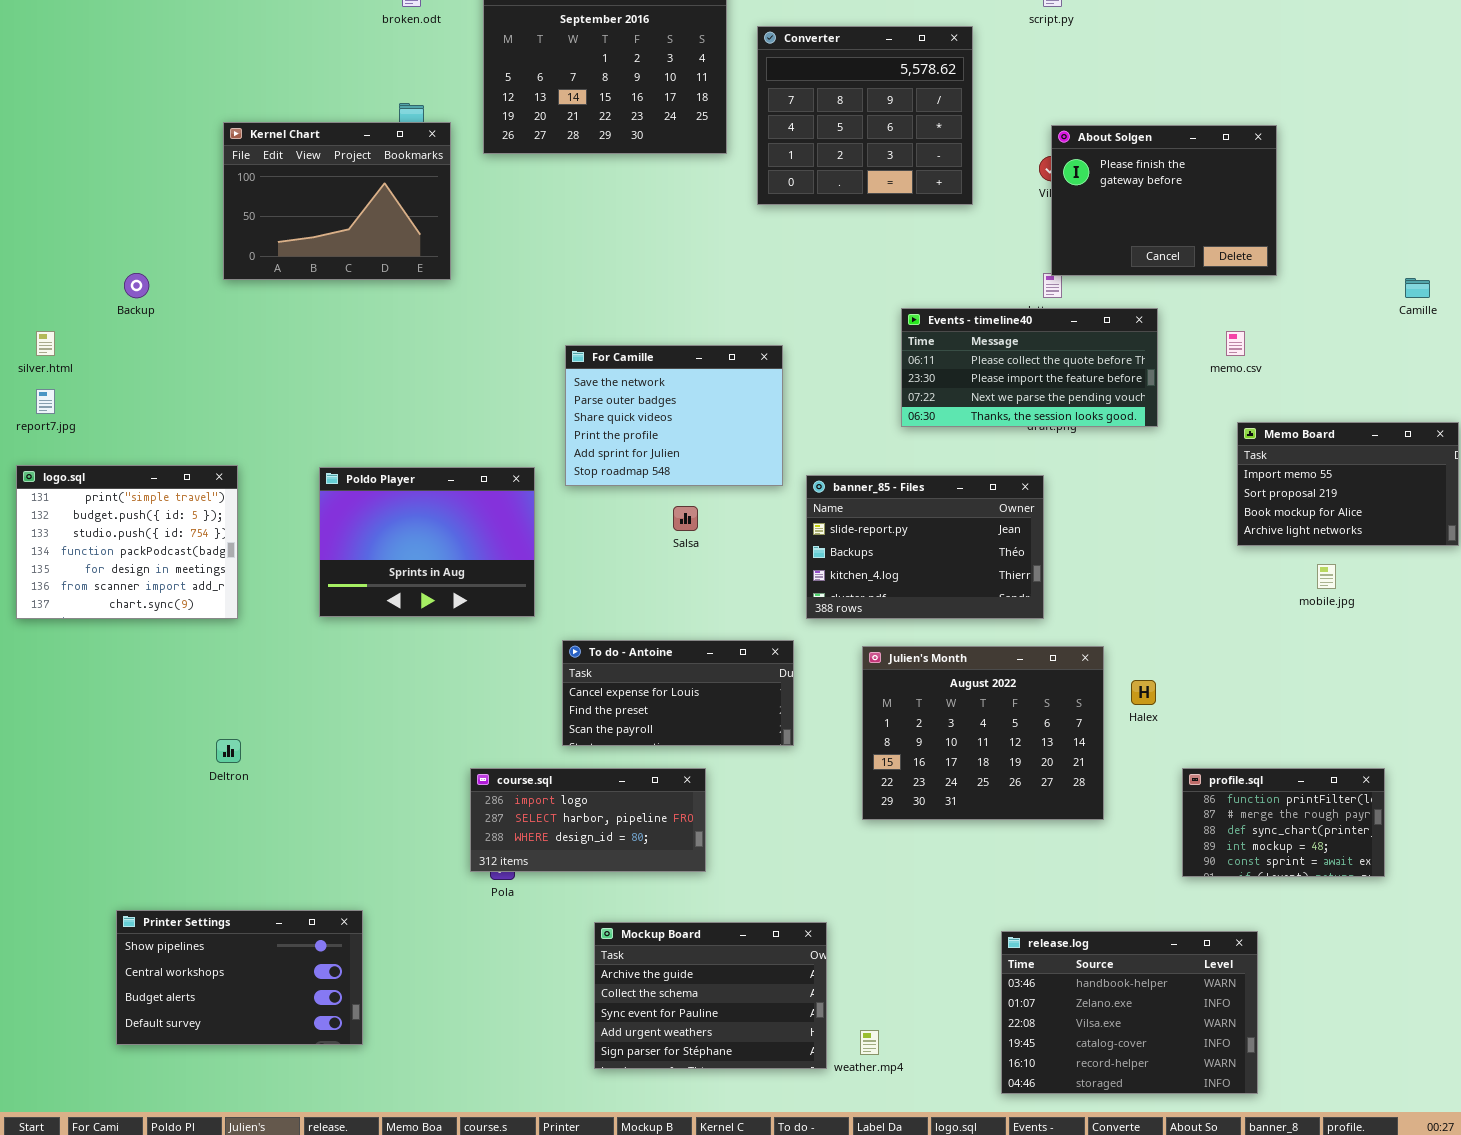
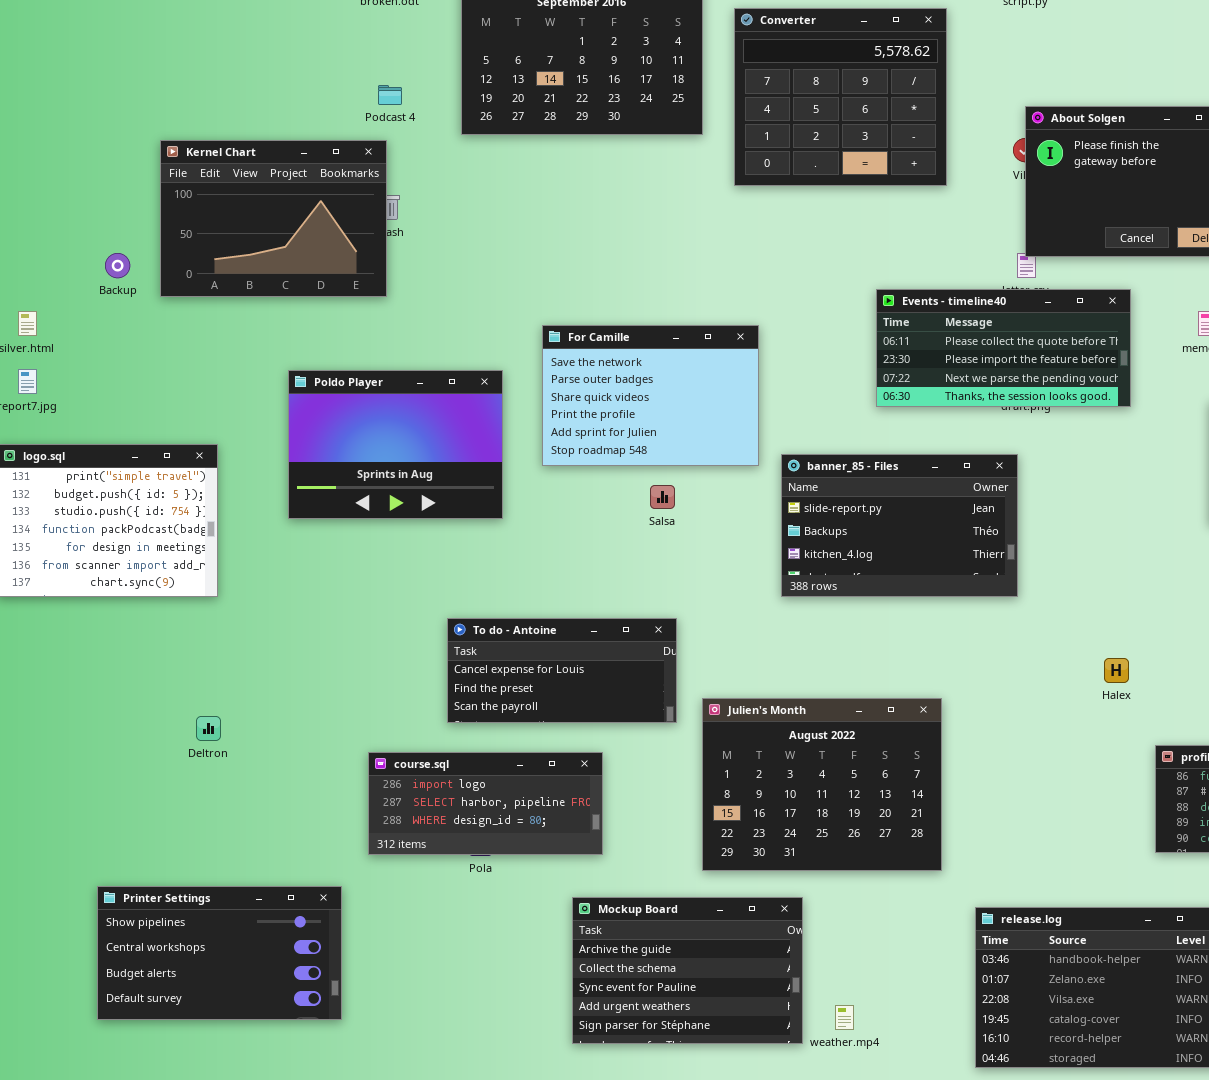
Kernel Chart: [223,122,451,280] -> [160,140,387,297], moved
Poldo Player: [319,467,535,617] -> [288,370,503,519], moved
To do - Antoine: [562,640,794,746] -> [447,618,677,723], moved
Julien's Month: [862,646,1104,820] -> [702,698,942,871], moved
course.sql: [470,768,706,872] -> [368,752,603,855], moved

